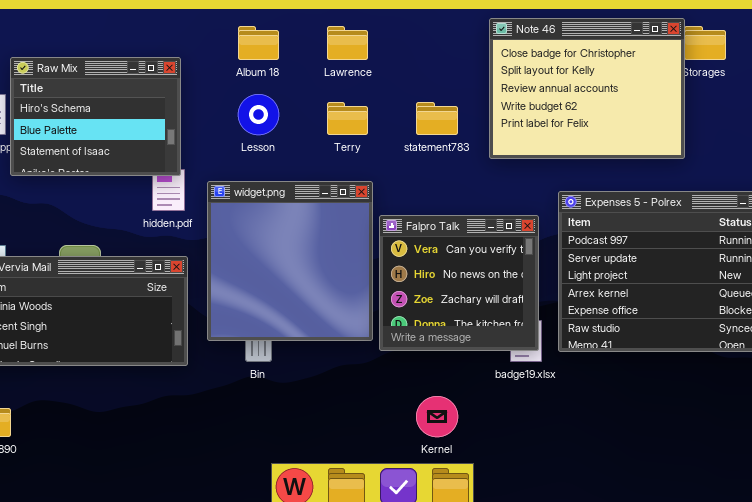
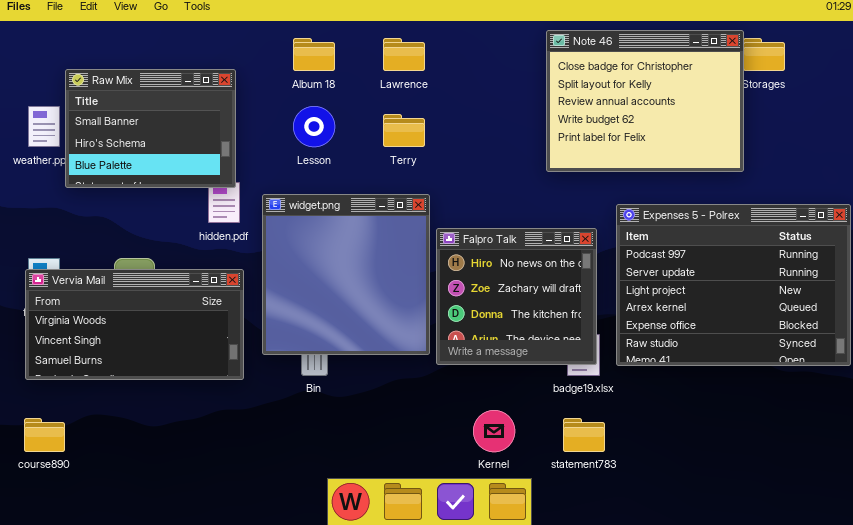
Raw Mix: [10,57,181,176] -> [65,69,236,188], scrolled up 1 row
statement783: [416,102,458,135] -> [563,418,605,452], moved
Falpro Talk: [379,215,539,351] -> [436,228,597,365], scrolled down 1 row

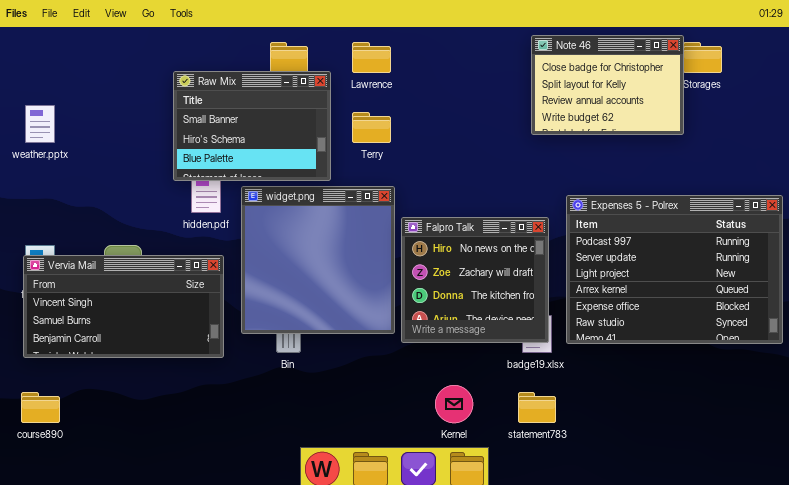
Note 46: [546,30,744,172] -> [531,35,684,135], resized
Raw Mix: [65,69,236,188] -> [173,71,331,181], moved
Vervia Mail: [25,269,244,380] -> [23,255,224,358], scrolled down 1 row

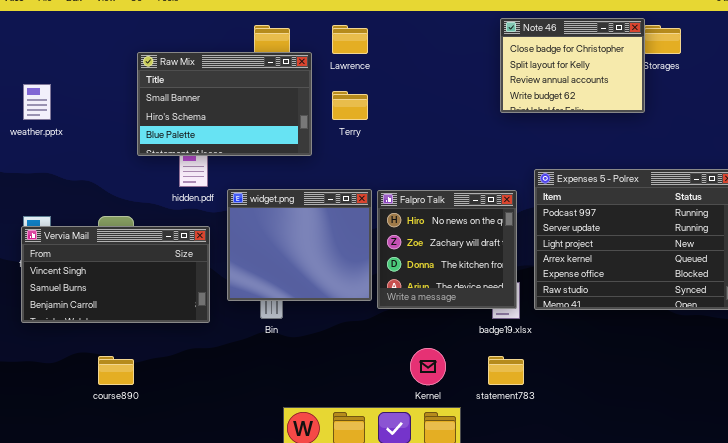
Raw Mix: [173,71,331,181] -> [137,52,312,156], resized
widget.png: [241,186,395,334] -> [227,189,372,301], resized
course890: [21,392,60,423] -> [98,356,134,385], moved

